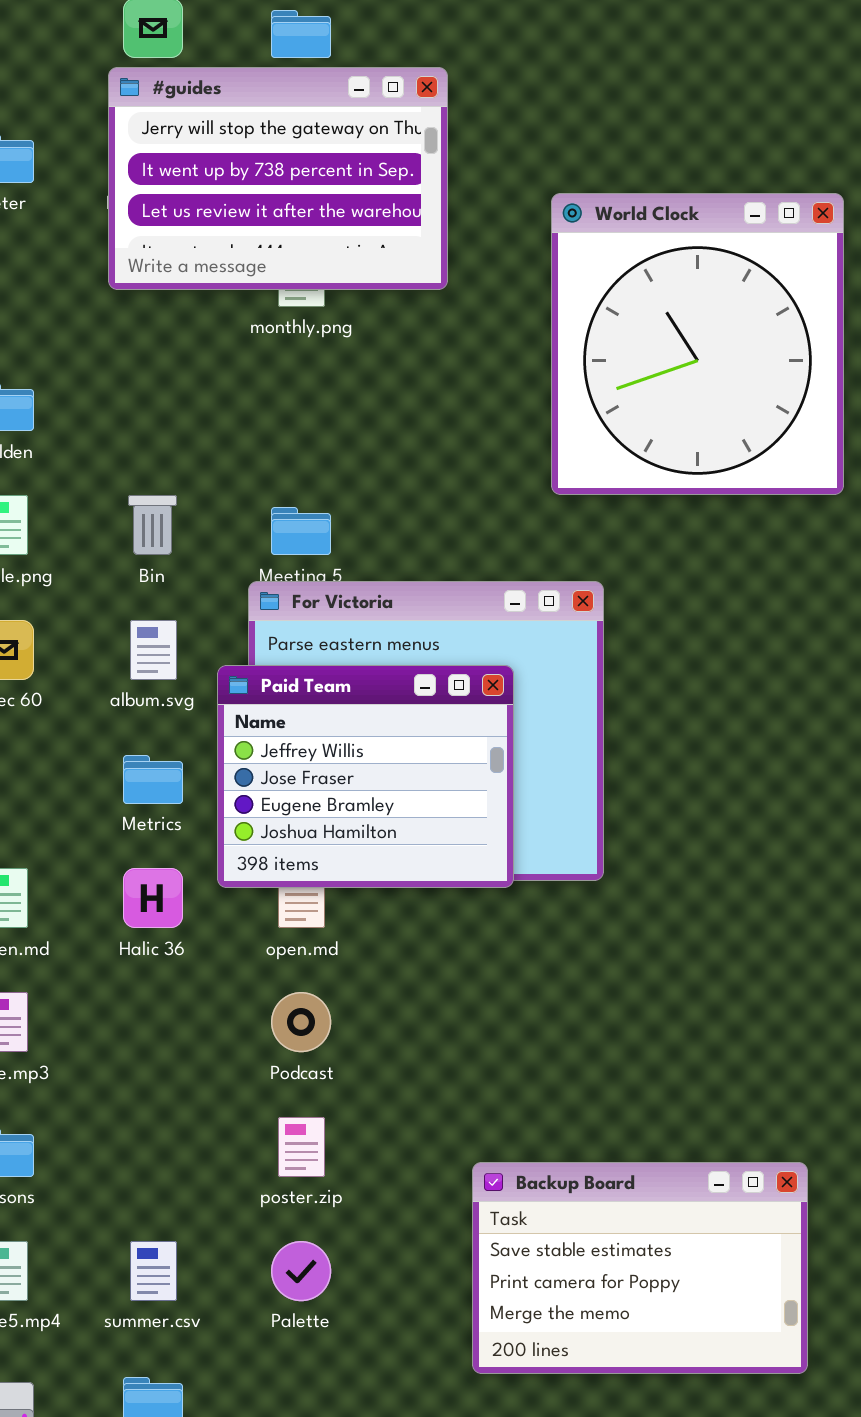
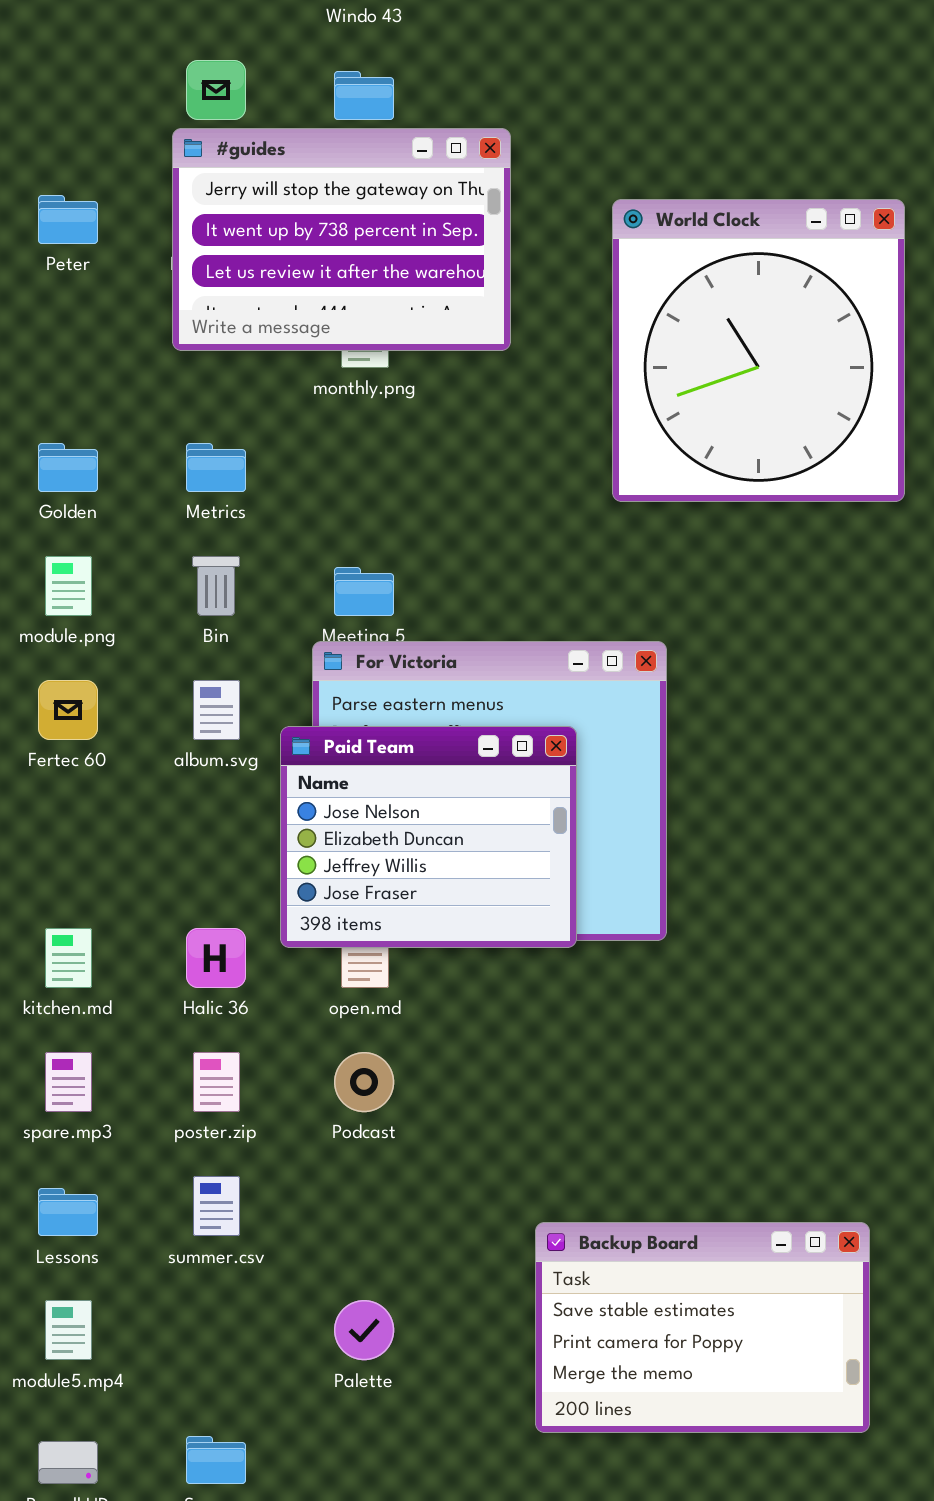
World Clock: [551,193,844,495] -> [612,199,905,502], moved
Paid Team: [217,665,514,888] -> [280,726,577,948], scrolled up 2 rows
Metrics: [123,755,183,804] -> [186,443,246,492], moved
poster.zip: [278,1117,325,1177] -> [193,1052,240,1112], moved
summer.csv: [130,1241,177,1301] -> [193,1176,240,1236], moved

